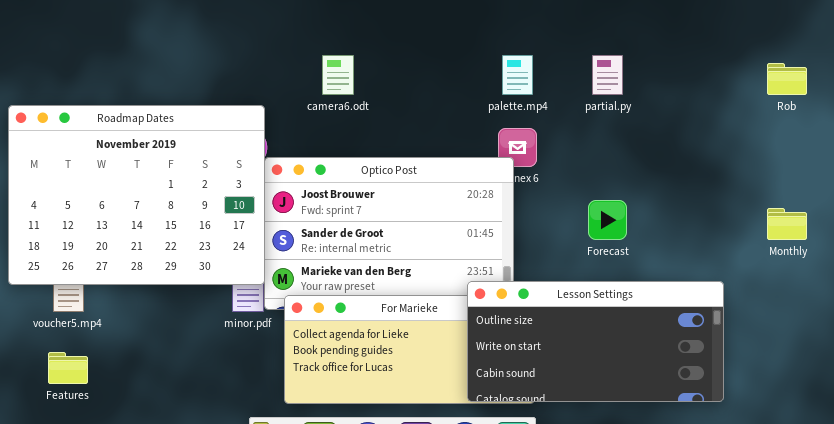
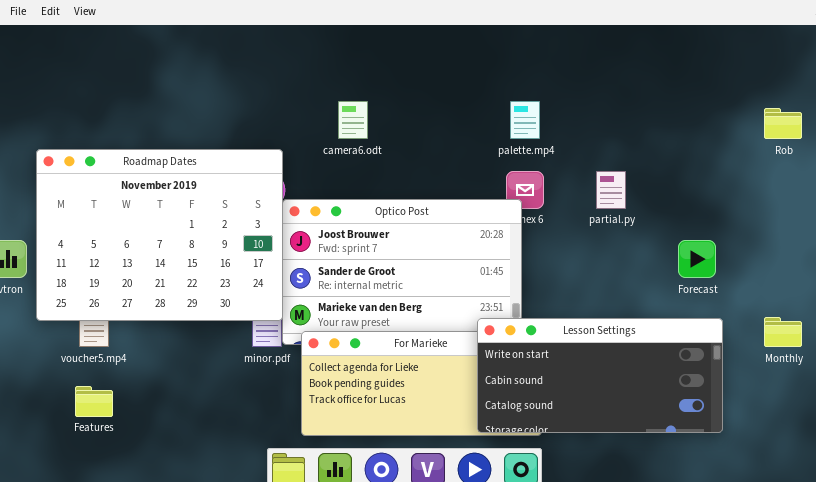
partial.py: [592,55,623,95] -> [596,171,626,209], moved
Forecast: [588,200,627,240] -> [678,240,716,278], moved
Monthly: [767,208,807,240] -> [764,317,802,347], moved
Lesson Settings: [467,281,724,402] -> [477,318,723,433], scrolled down 1 row

